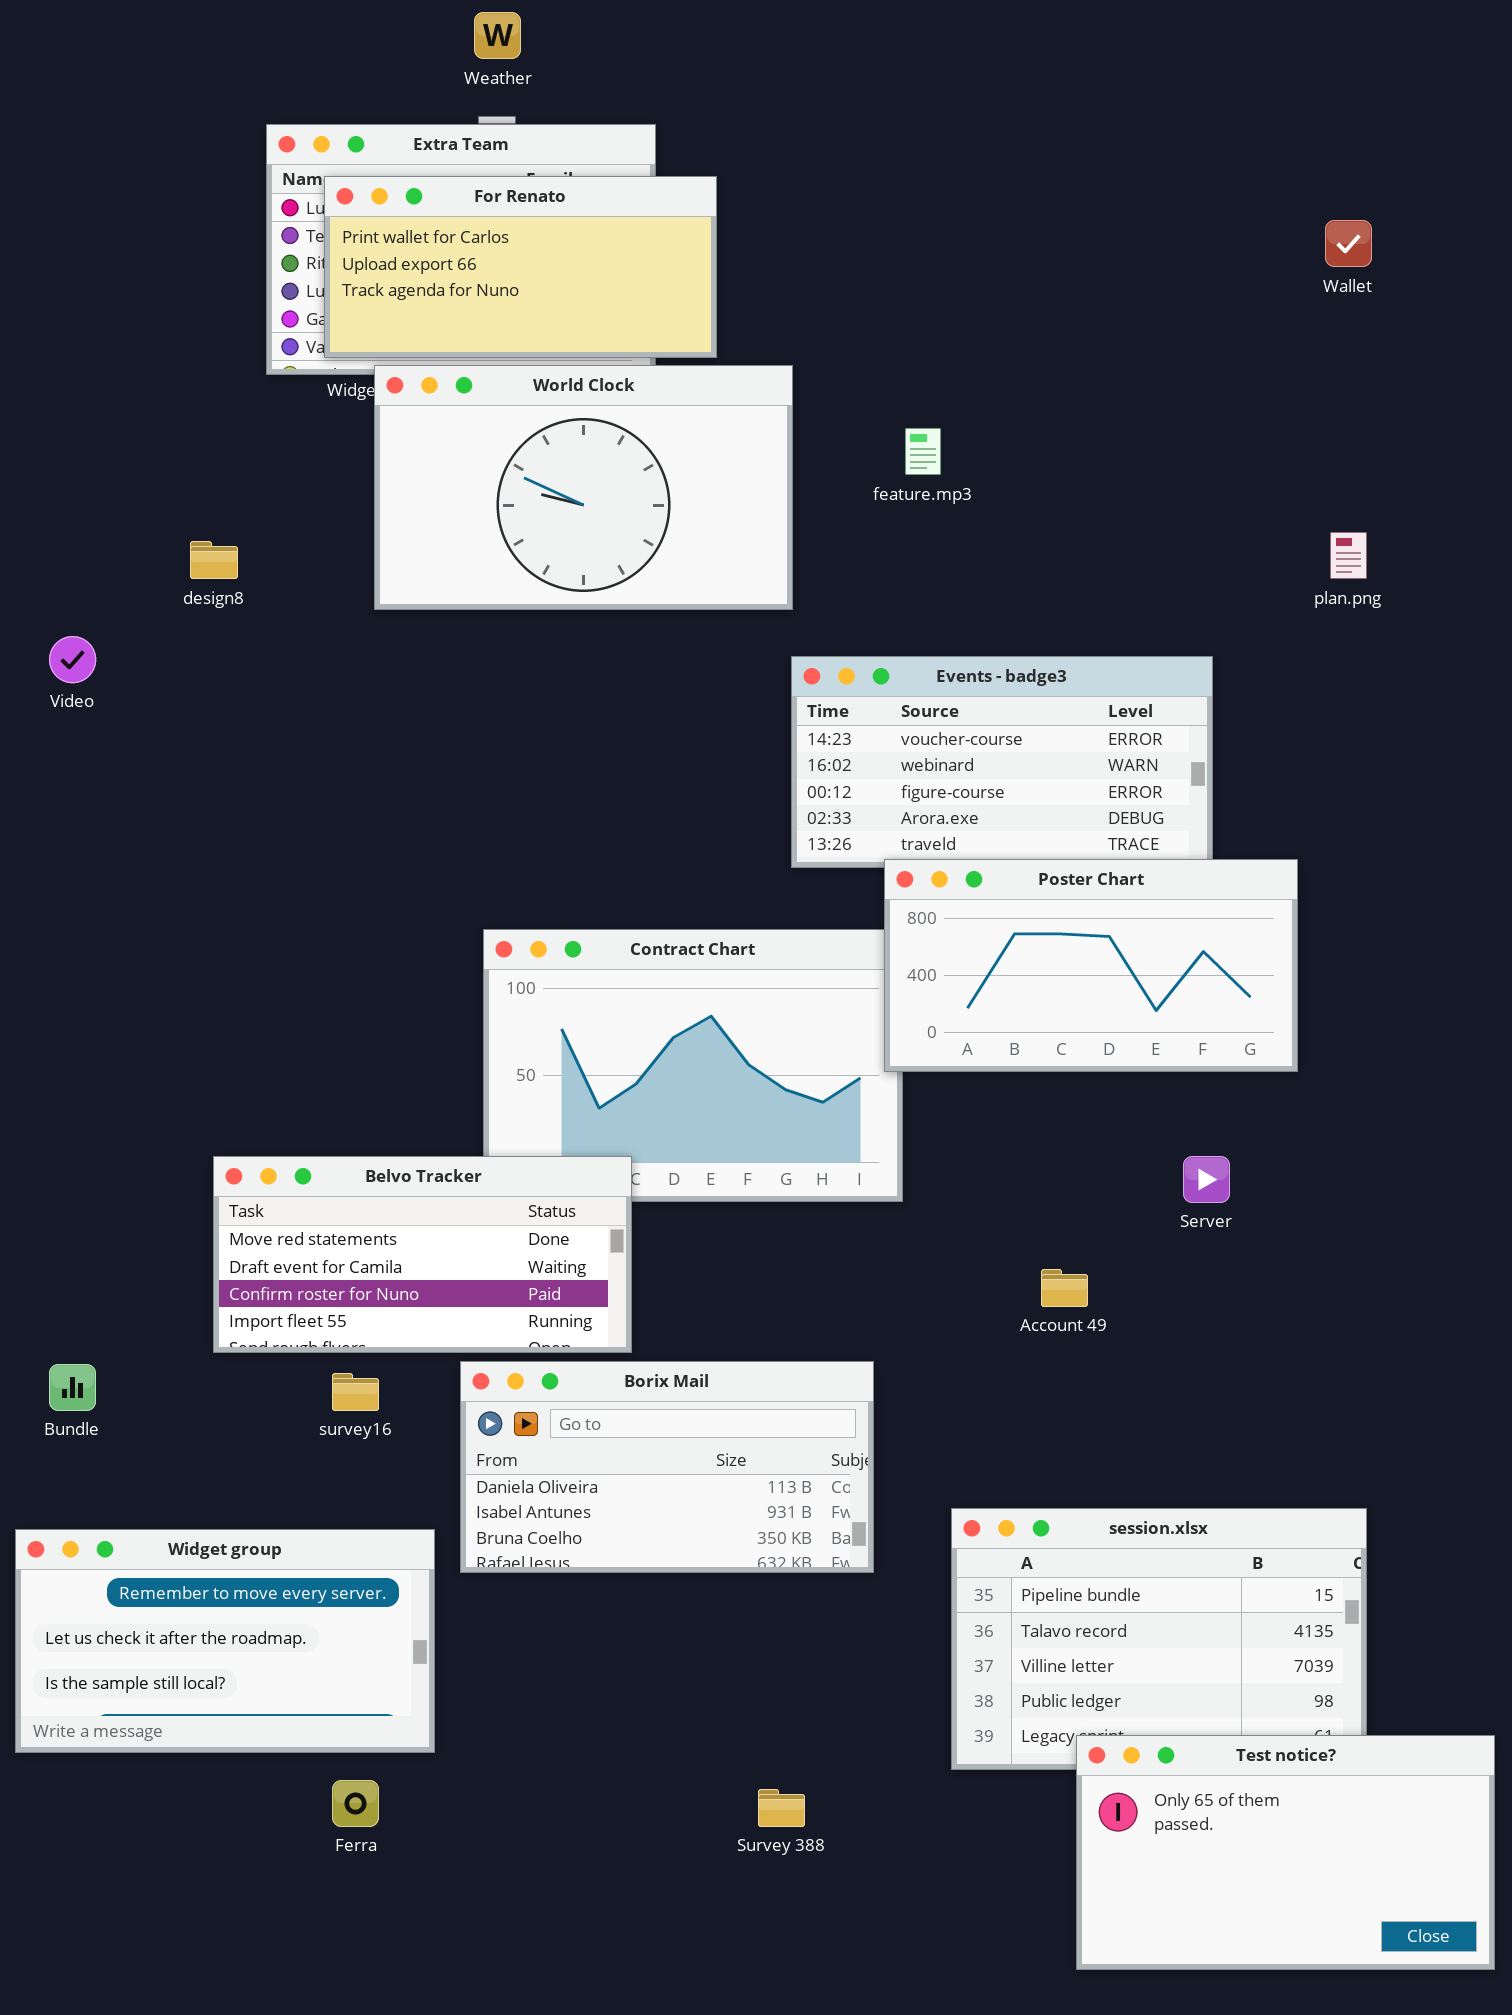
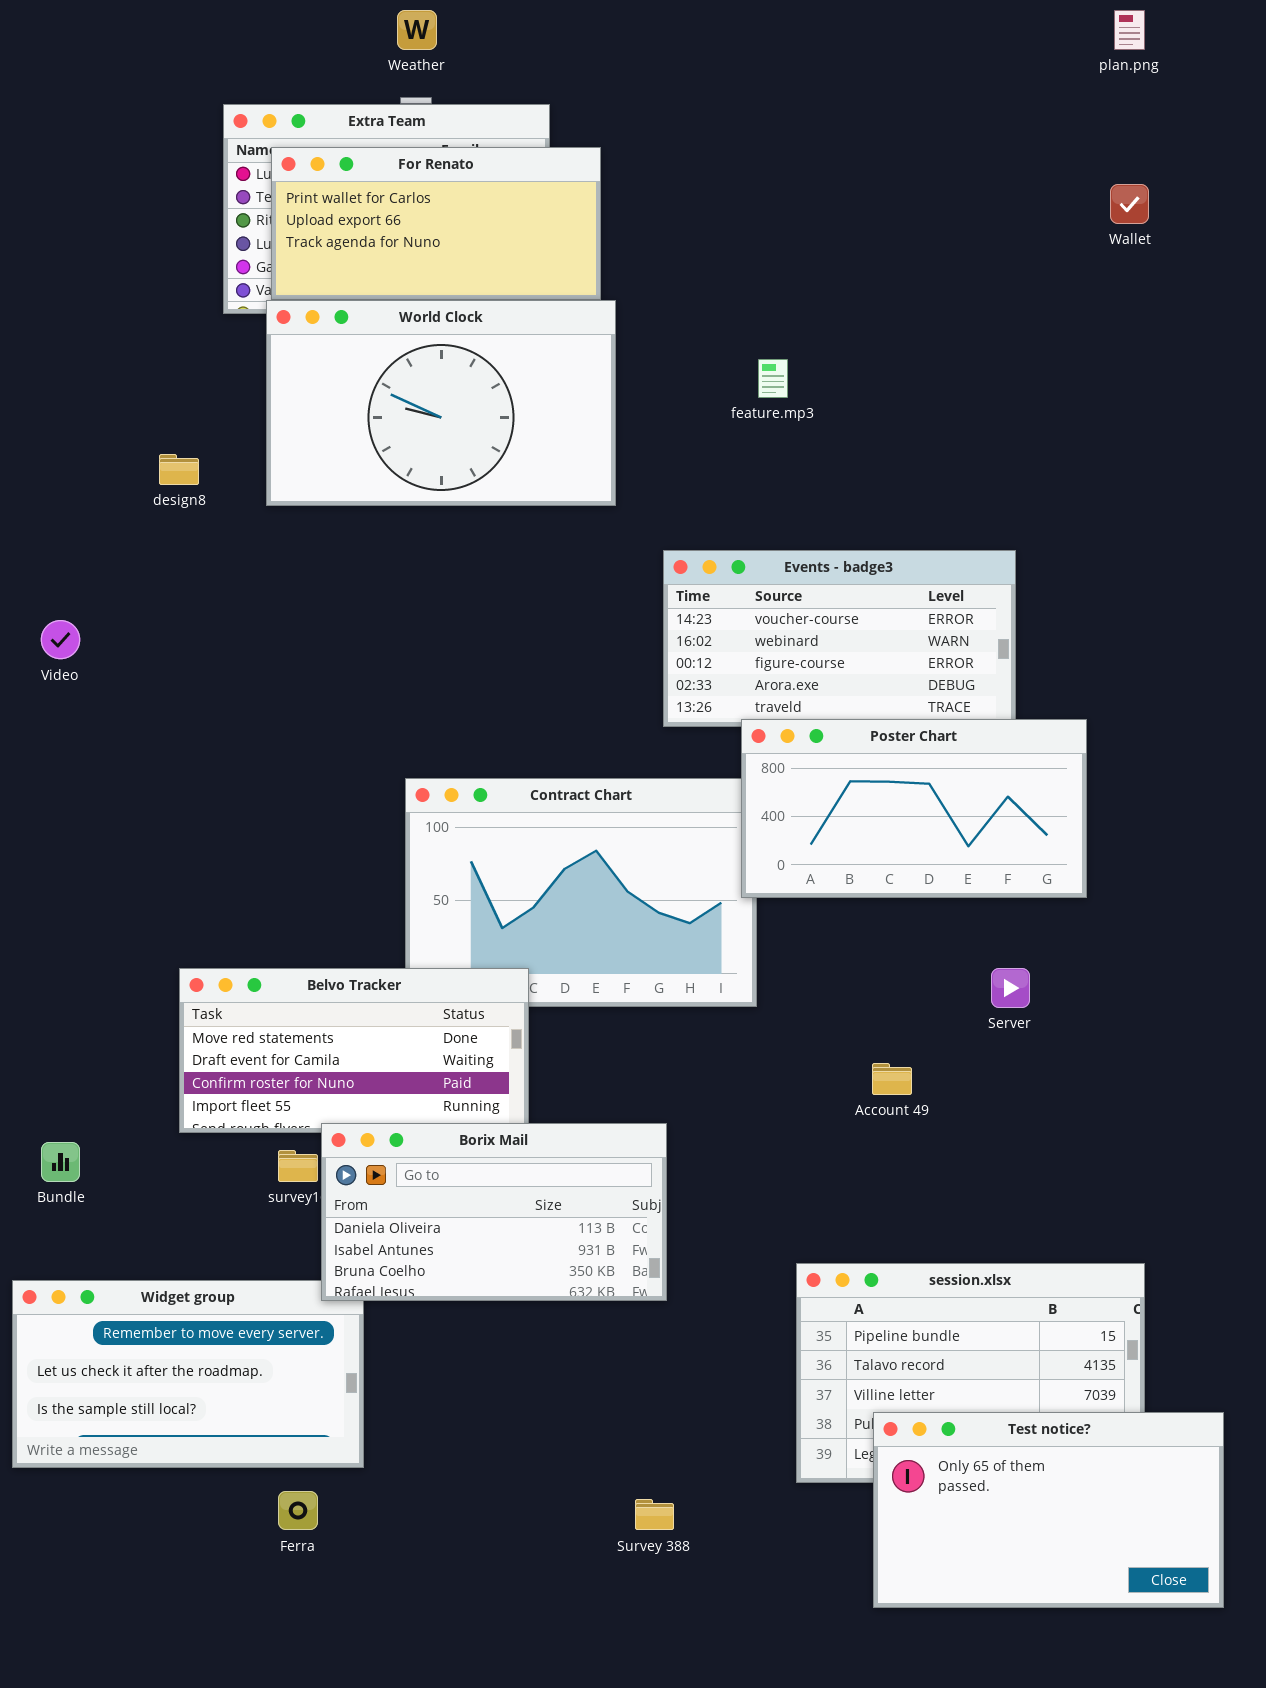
World Clock: [374,365,793,610] -> [266,300,616,506], moved
plan.png: [1330,532,1367,579] -> [1114,10,1145,50], moved
Video: [49,636,96,683] -> [41,620,80,659], moved
Borix Mail: [460,1361,874,1573] -> [321,1123,667,1301], moved
Test notice?: [1076,1735,1495,1970] -> [873,1412,1224,1608], moved

